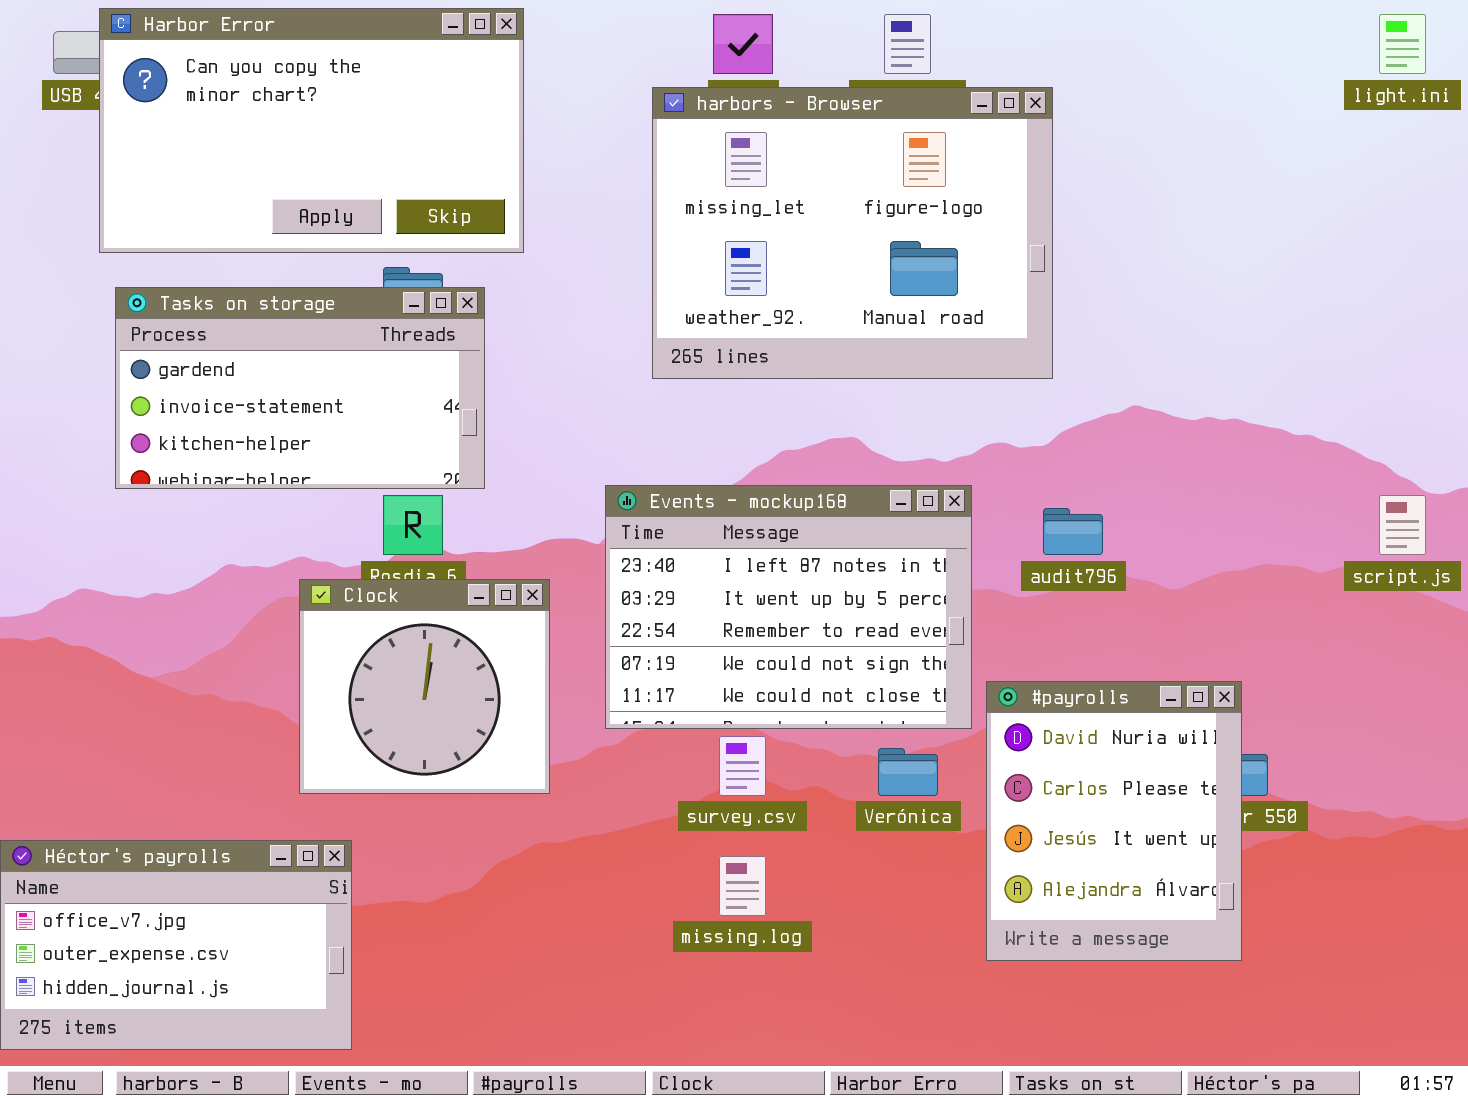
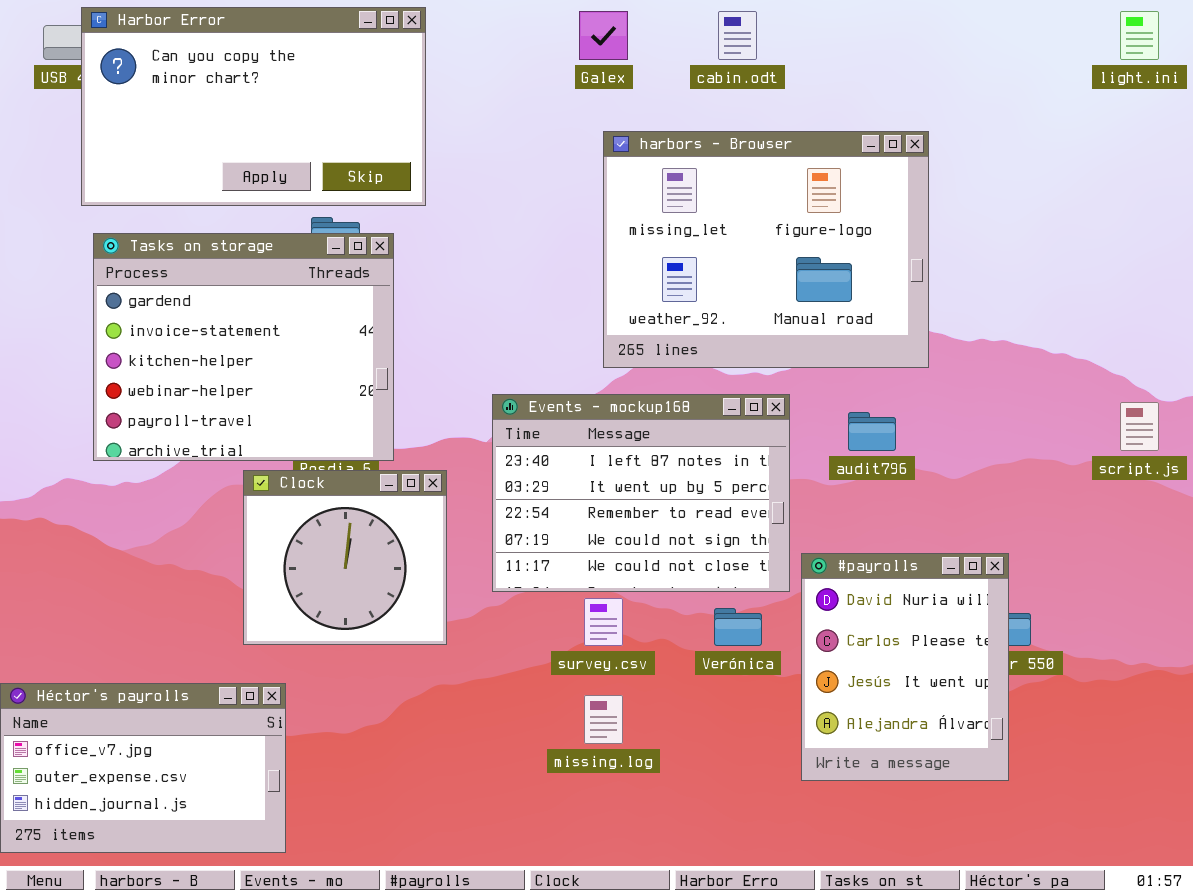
harbors - Browser: [652,87,1053,379] -> [603,131,929,368], moved
Tasks on storage: [115,287,485,489] -> [93,233,394,461], resized

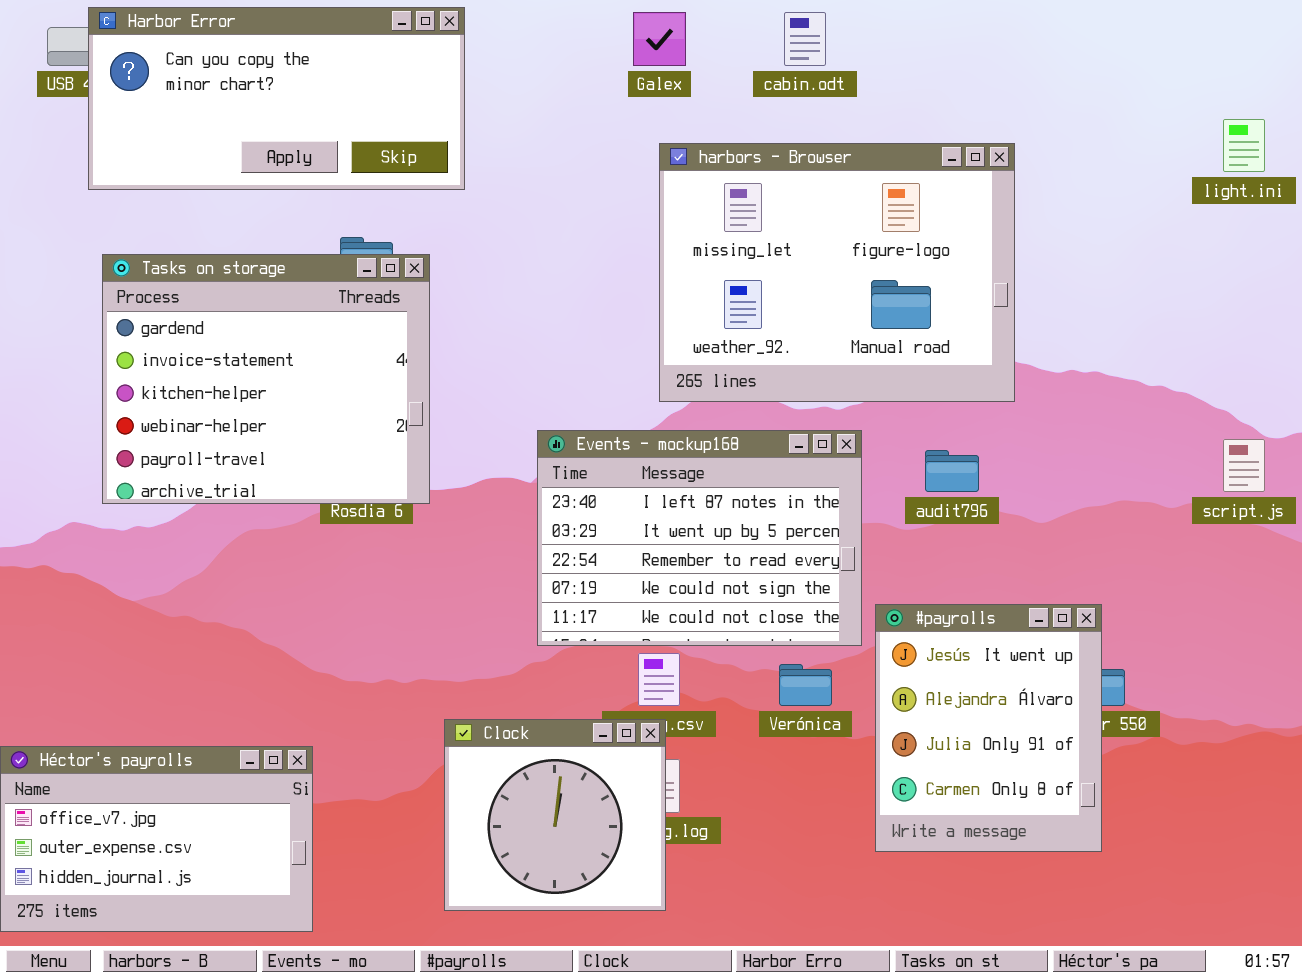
Harbor Error: [81,7,426,206] -> [88,7,465,190], resized
light.ini: [1120,11,1159,60] -> [1223,119,1265,172], moved
Clock: [243,470,447,645] -> [444,719,666,911], moved
#payrolls: [801,553,1009,781] -> [875,604,1102,852], scrolled down 2 rows

